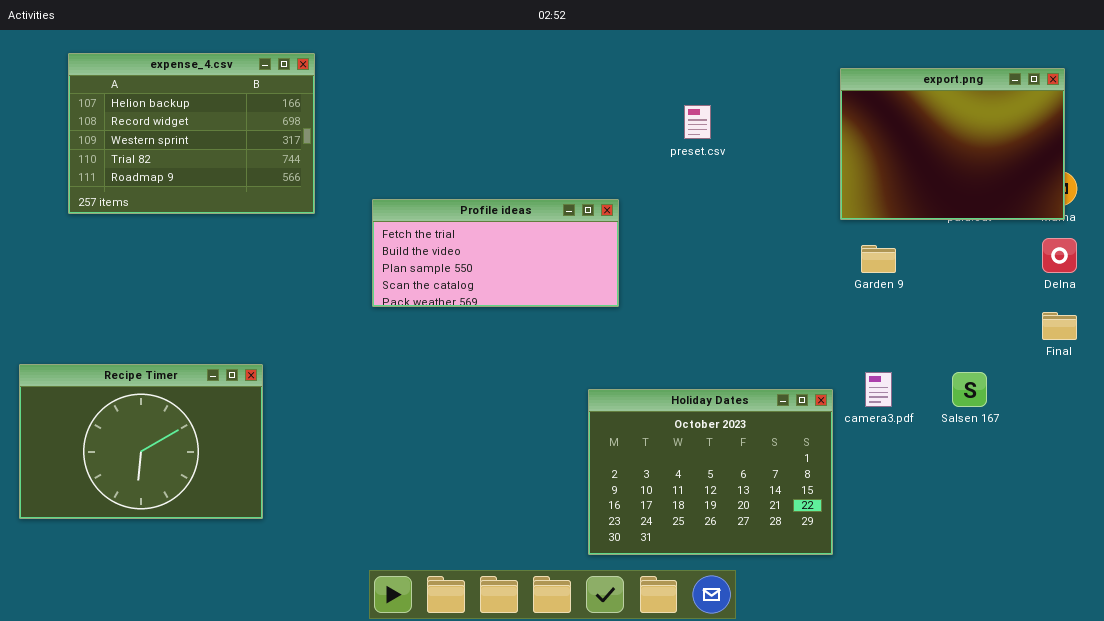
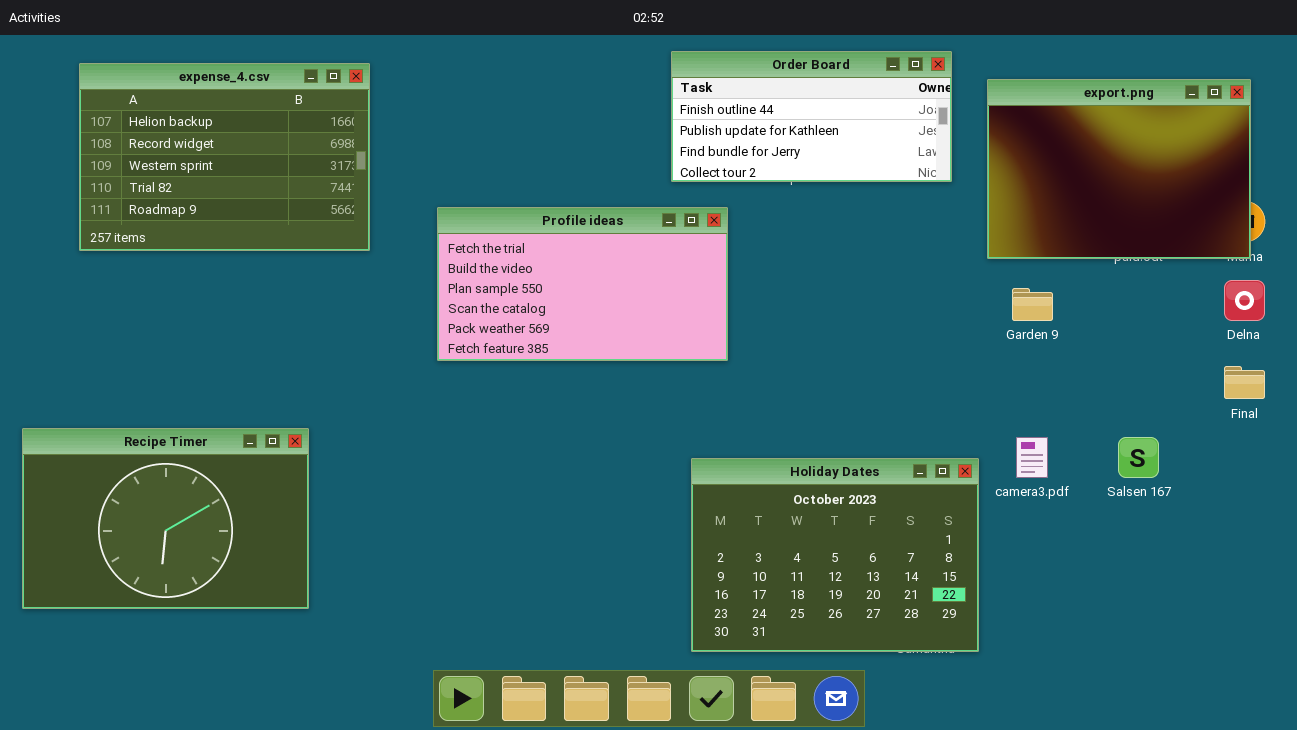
Order Board: none -> [671,51,952,182], opened
Profile ideas: [372,199,619,307] -> [437,207,728,361], resized

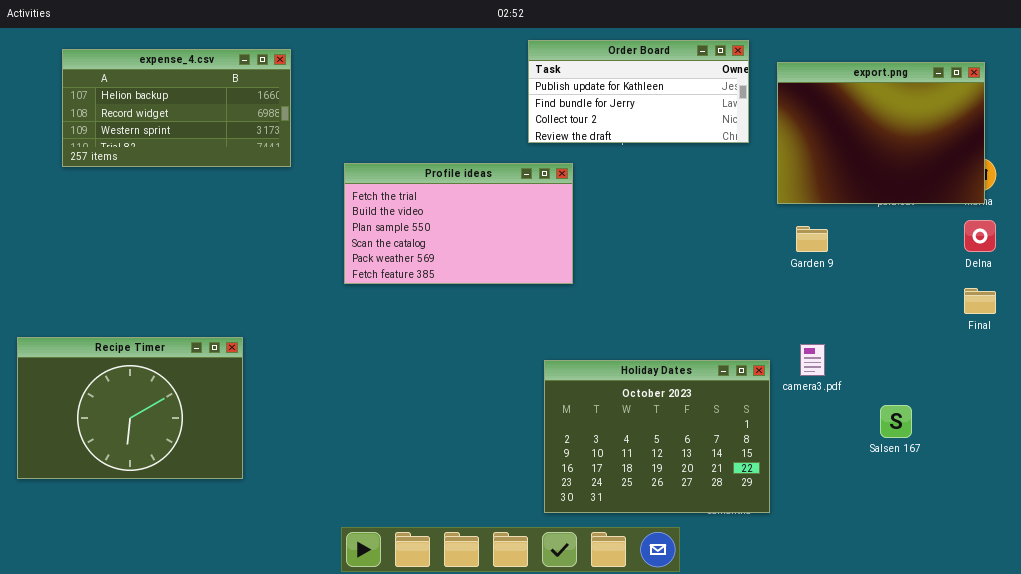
Order Board: [671,51,952,182] -> [528,40,749,143], scrolled down 1 row
expense_4.csv: [79,63,370,251] -> [62,49,291,167], resized
Salsen 167: [1118,437,1159,478] -> [880,405,912,438], moved

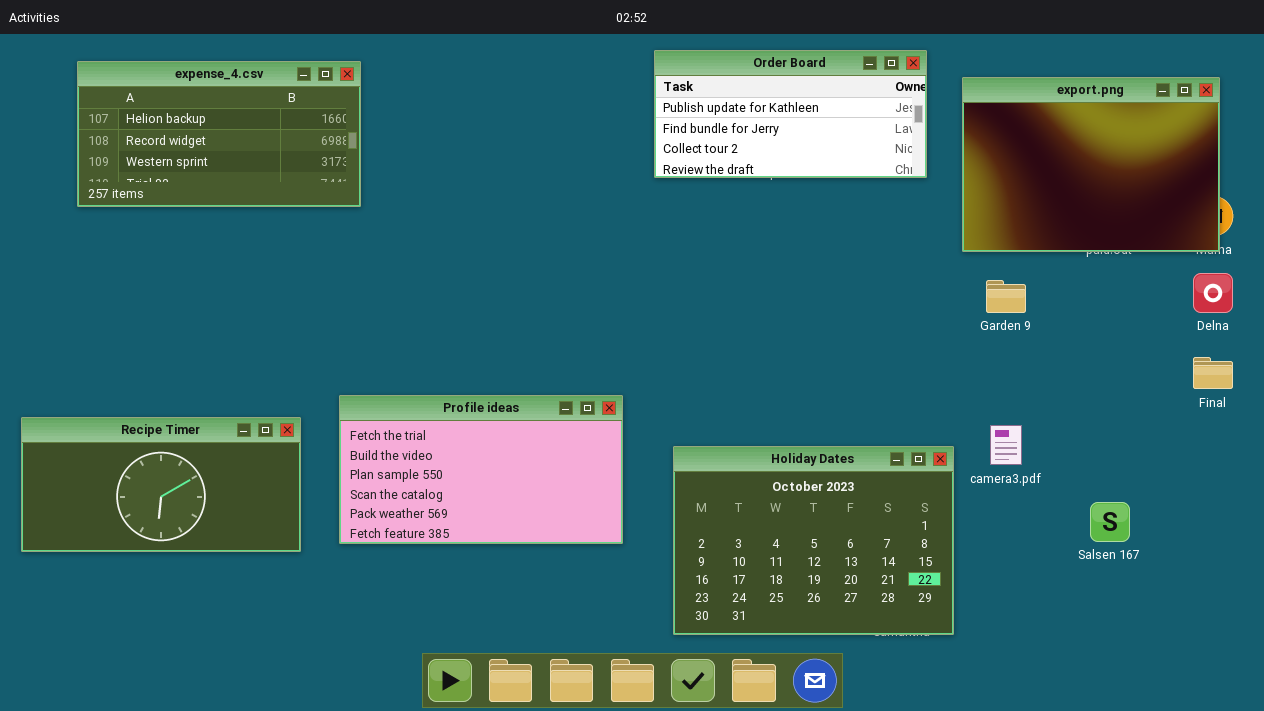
Profile ideas: [344,163,573,284] -> [339,395,623,544], moved
Recipe Timer: [17,337,243,479] -> [21,417,301,552], resized

